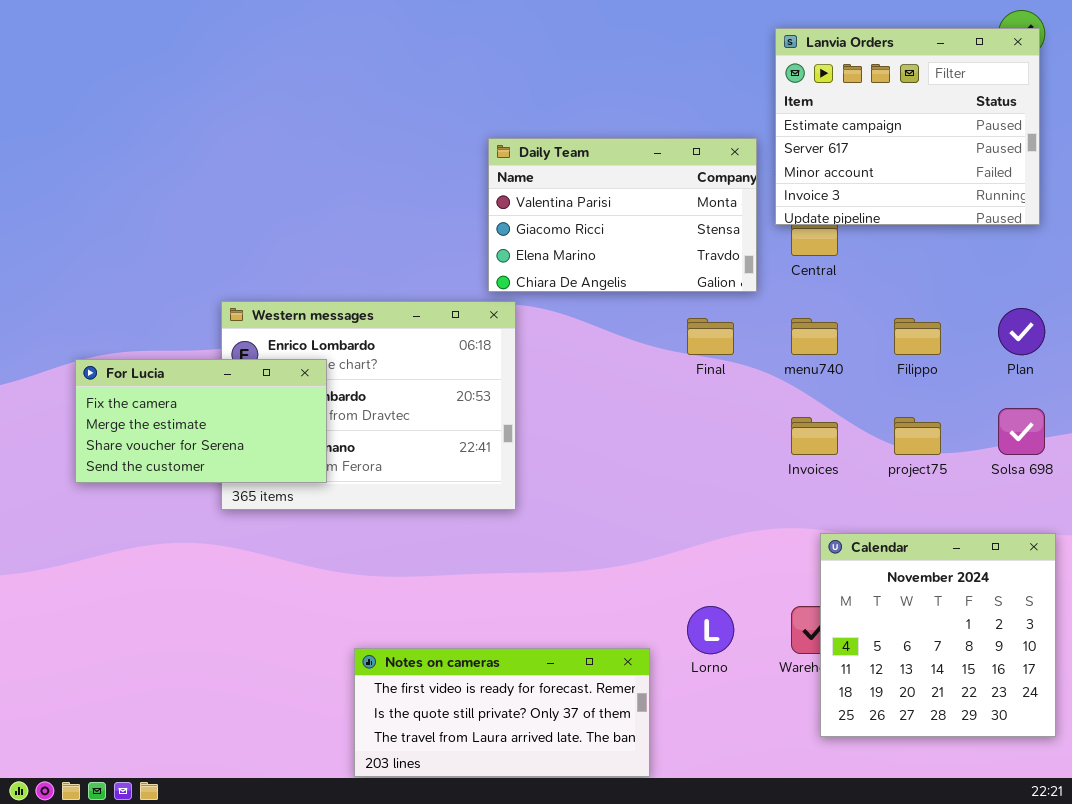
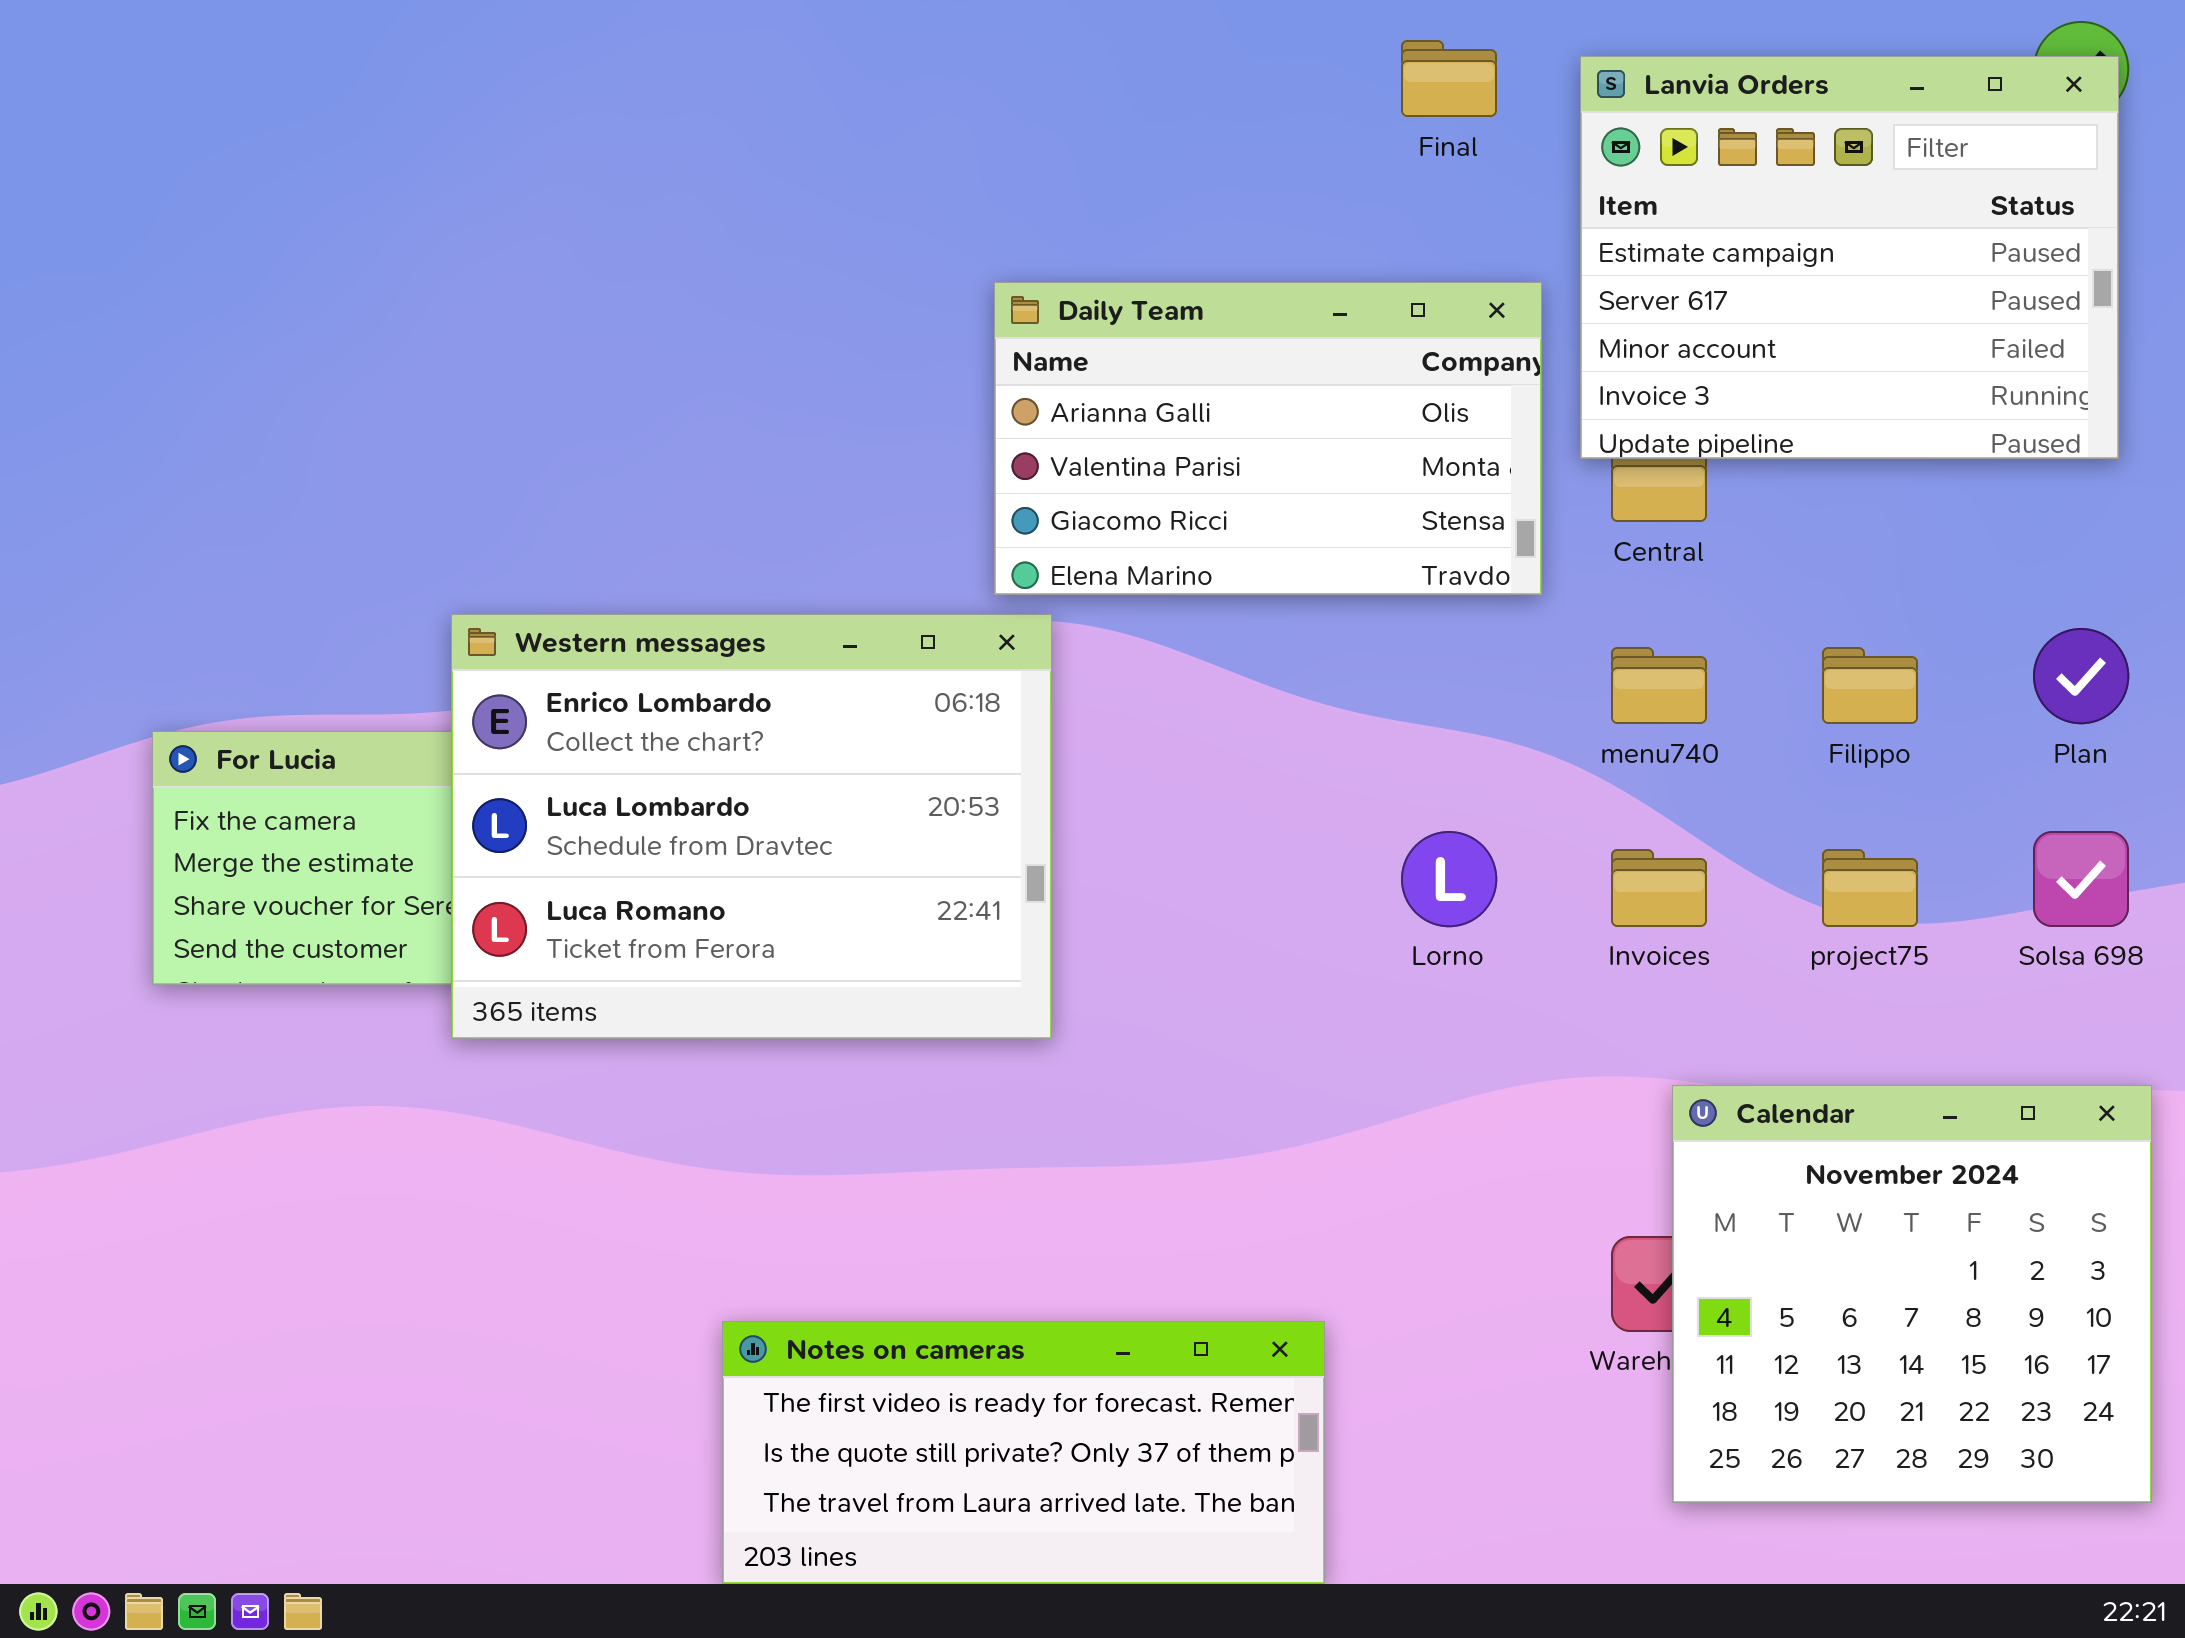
Daily Team: [488,138,757,292] -> [994,282,1542,595], scrolled up 1 row
Western messages: [221,301,516,510] -> [451,614,1052,1039], raised
Final: [687,318,734,355] -> [1401,40,1497,117], moved
Lorno: [687,606,734,654] -> [1401,831,1497,927], moved

